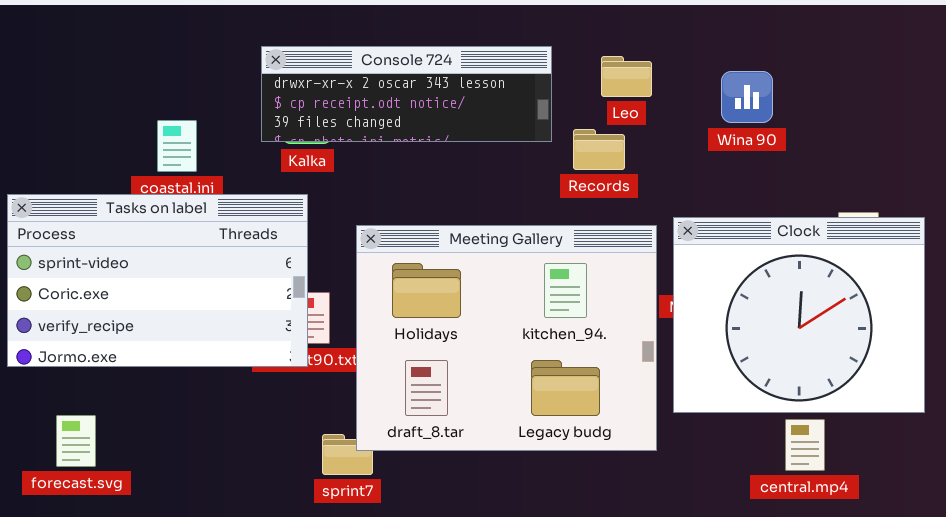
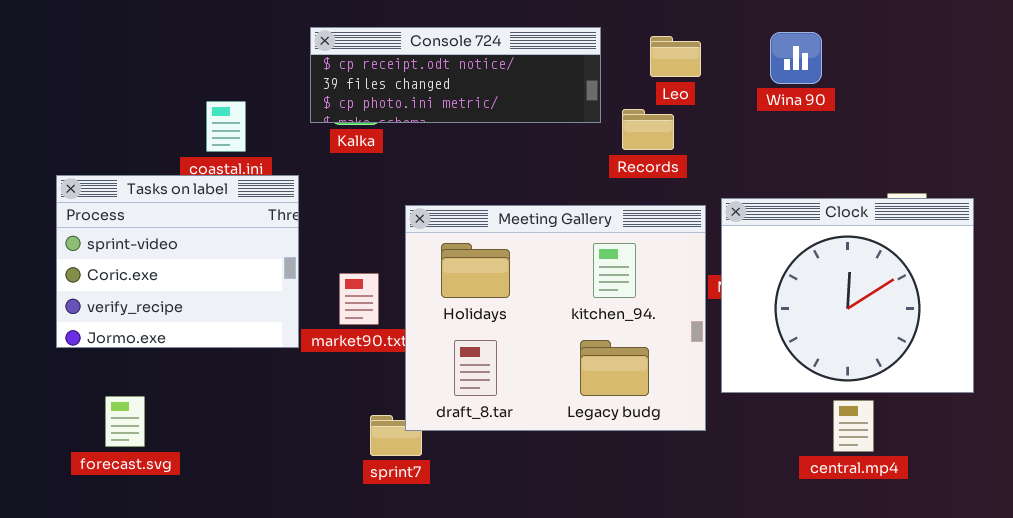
Console 724: [261,46,552,142] -> [310,27,601,123], scrolled down 1 row
Wina 90: [721,71,773,123] -> [770,32,822,84], moved
Tasks on label: [7,194,308,367] -> [56,175,299,348], resized

